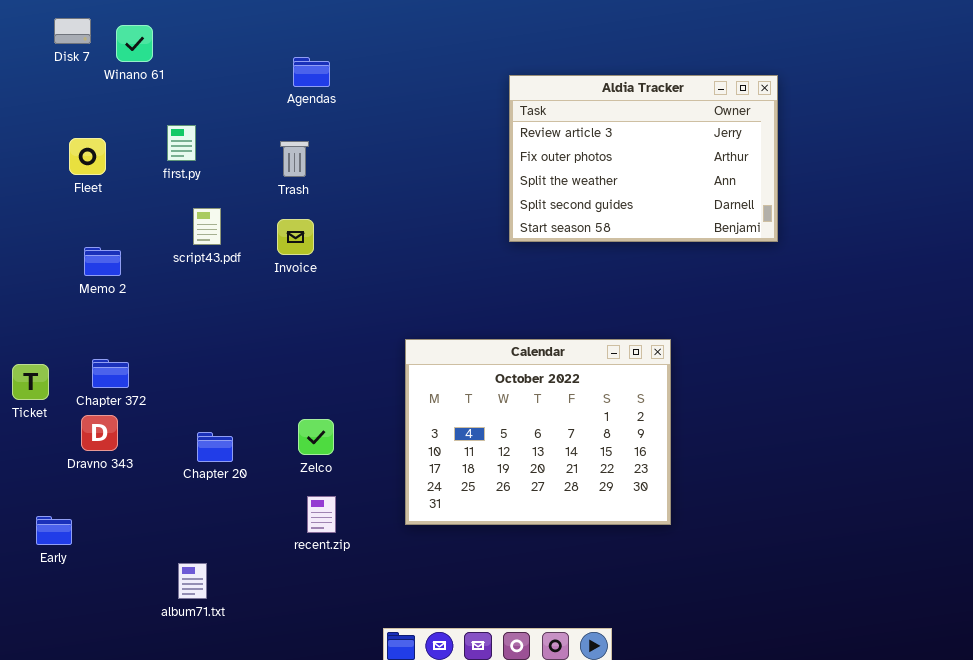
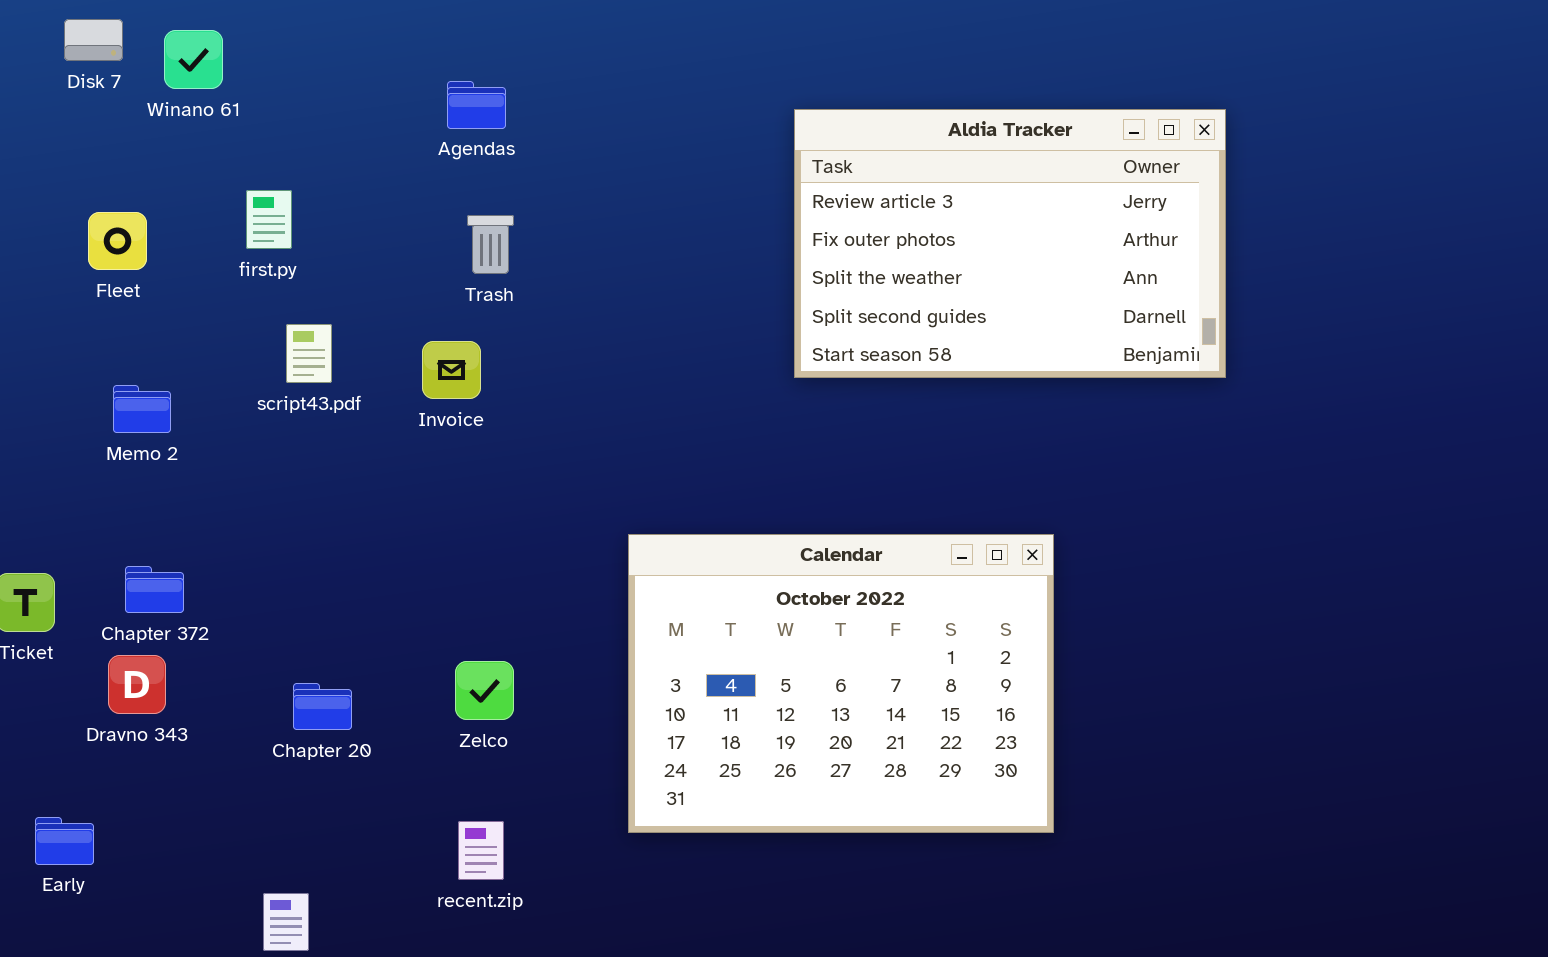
Trash: [280,141,309,177] -> [467,215,514,274], moved
recent.zip: [307,496,336,533] -> [458,821,504,880], moved

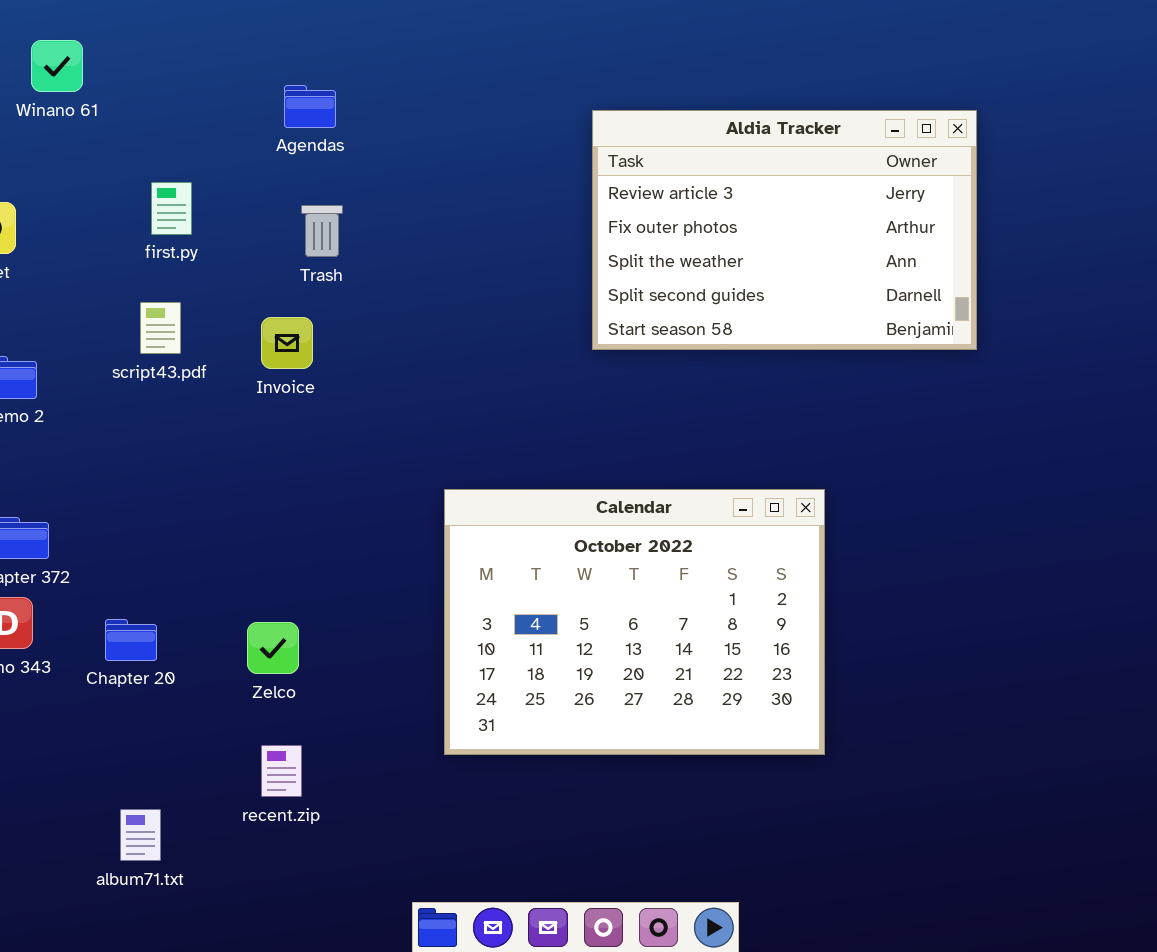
first.py: [246,190,292,249] -> [151,182,192,235], moved
Zelco: [455,661,514,720] -> [247,622,299,674], moved
Chapter 20: [293,683,352,730] -> [105,619,157,661], moved
recent.zip: [458,821,504,880] -> [261,745,302,797], moved

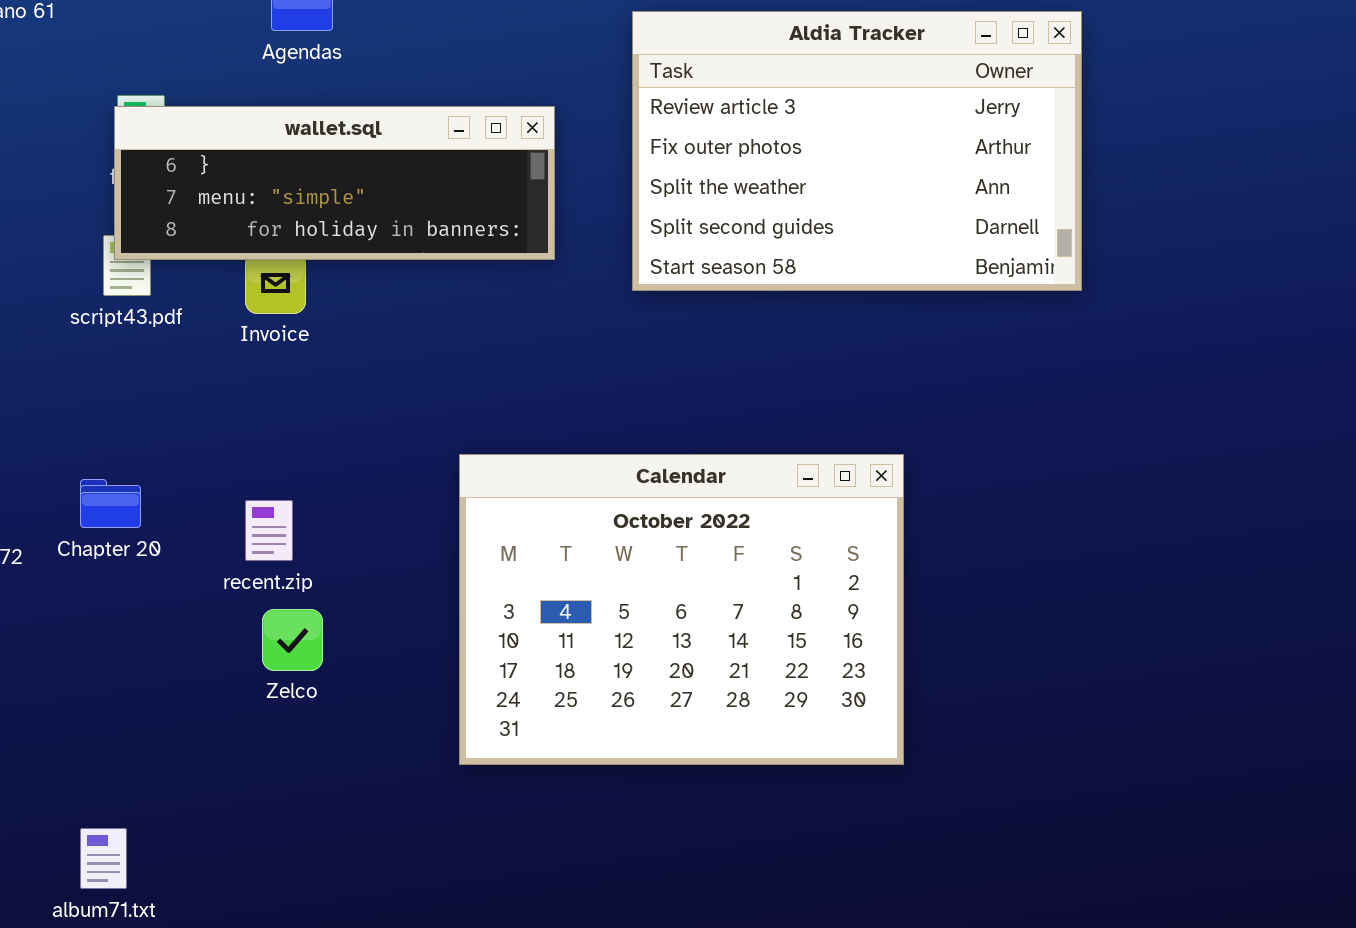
wallet.sql: none -> [114,106,555,260], opened
Chapter 20: [105,619,157,661] -> [80,479,141,528], moved
Zelco: [247,622,299,674] -> [262,609,323,671], moved
recent.zip: [261,745,302,797] -> [245,500,293,561], moved

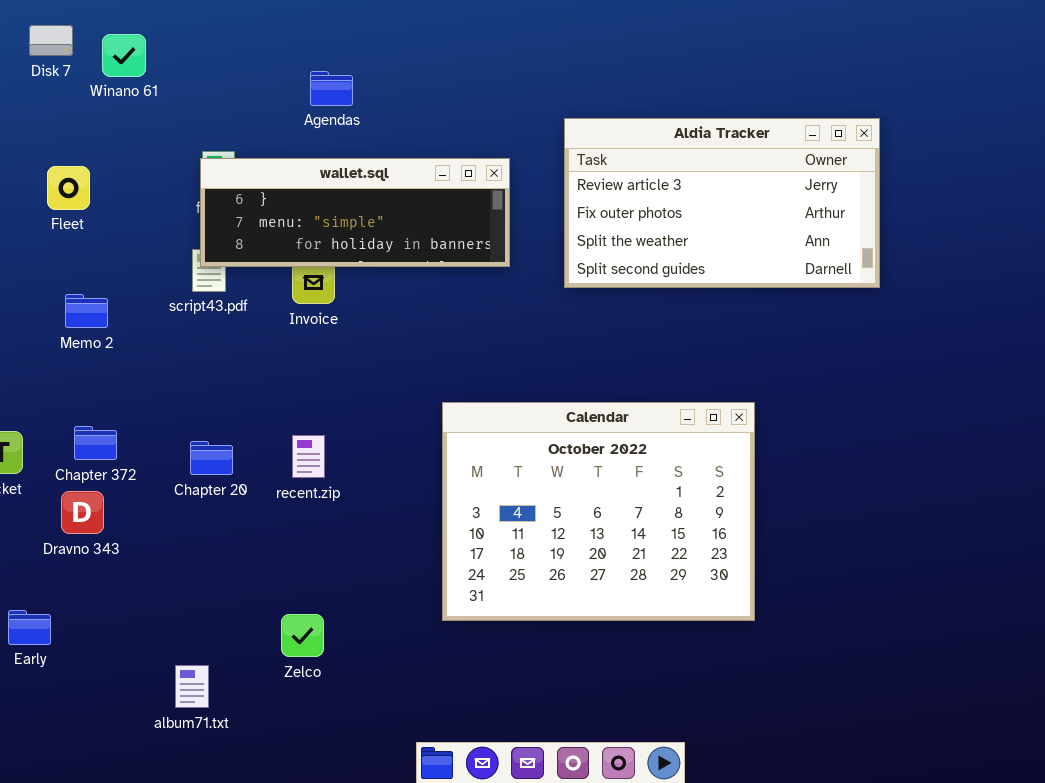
Aldia Tracker: [632,11,1082,291] -> [564,118,880,288], resized
Chapter 20: [80,479,141,528] -> [190,441,233,475], moved
Zelco: [262,609,323,671] -> [281,614,324,657], moved

